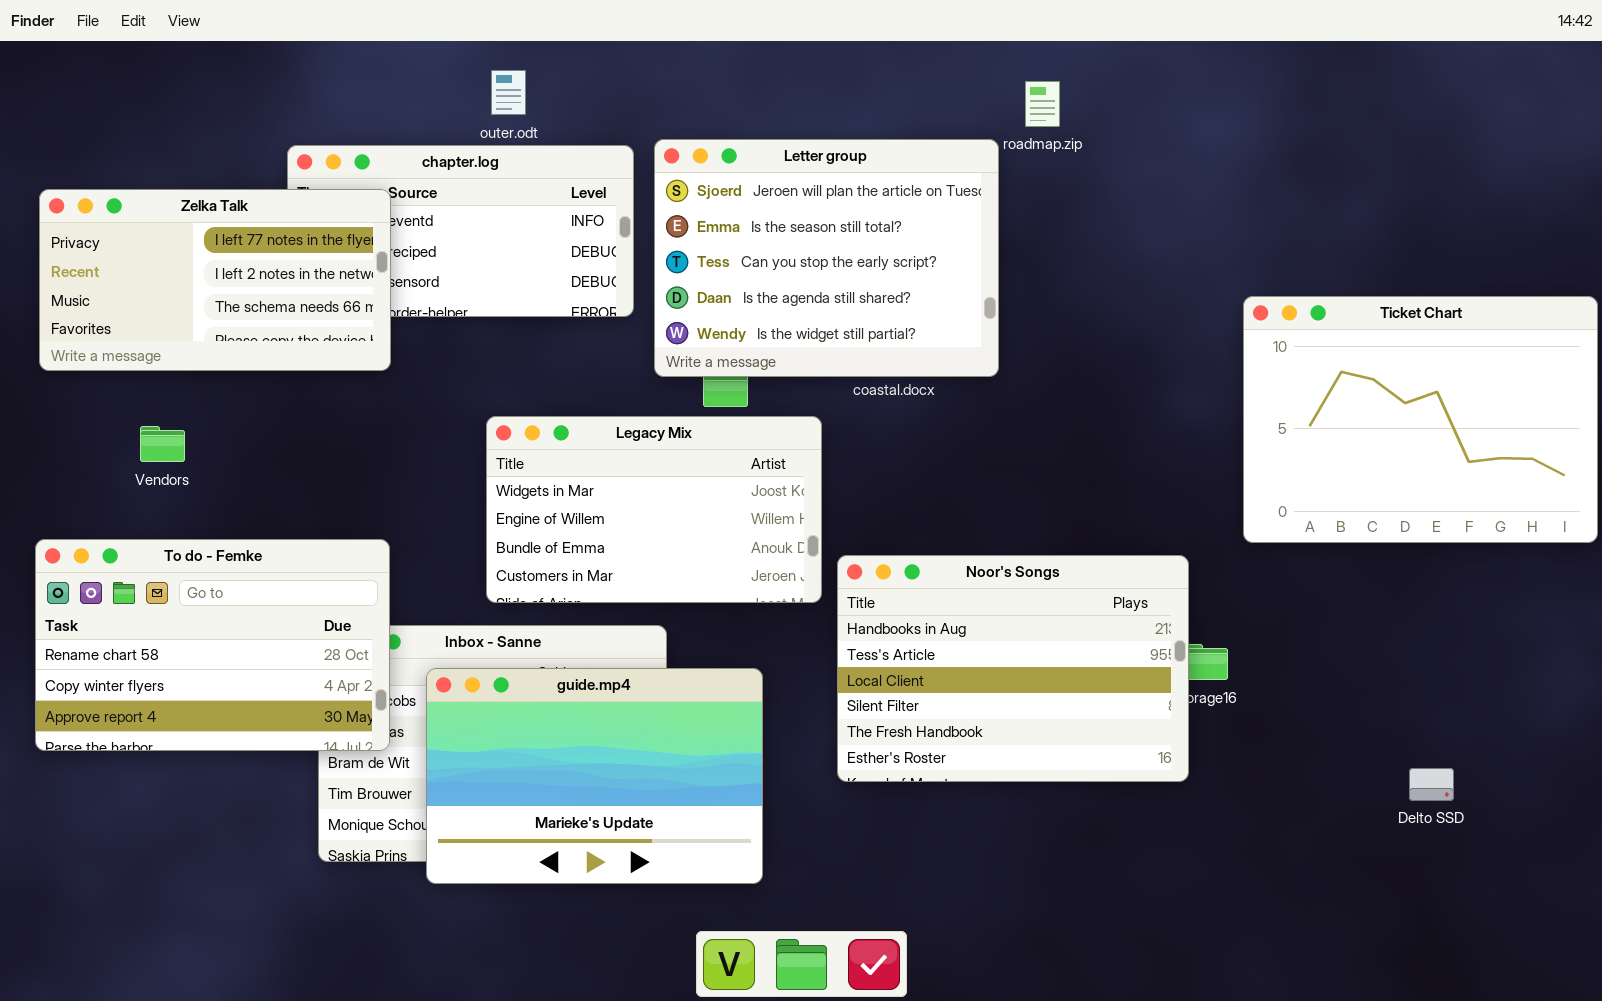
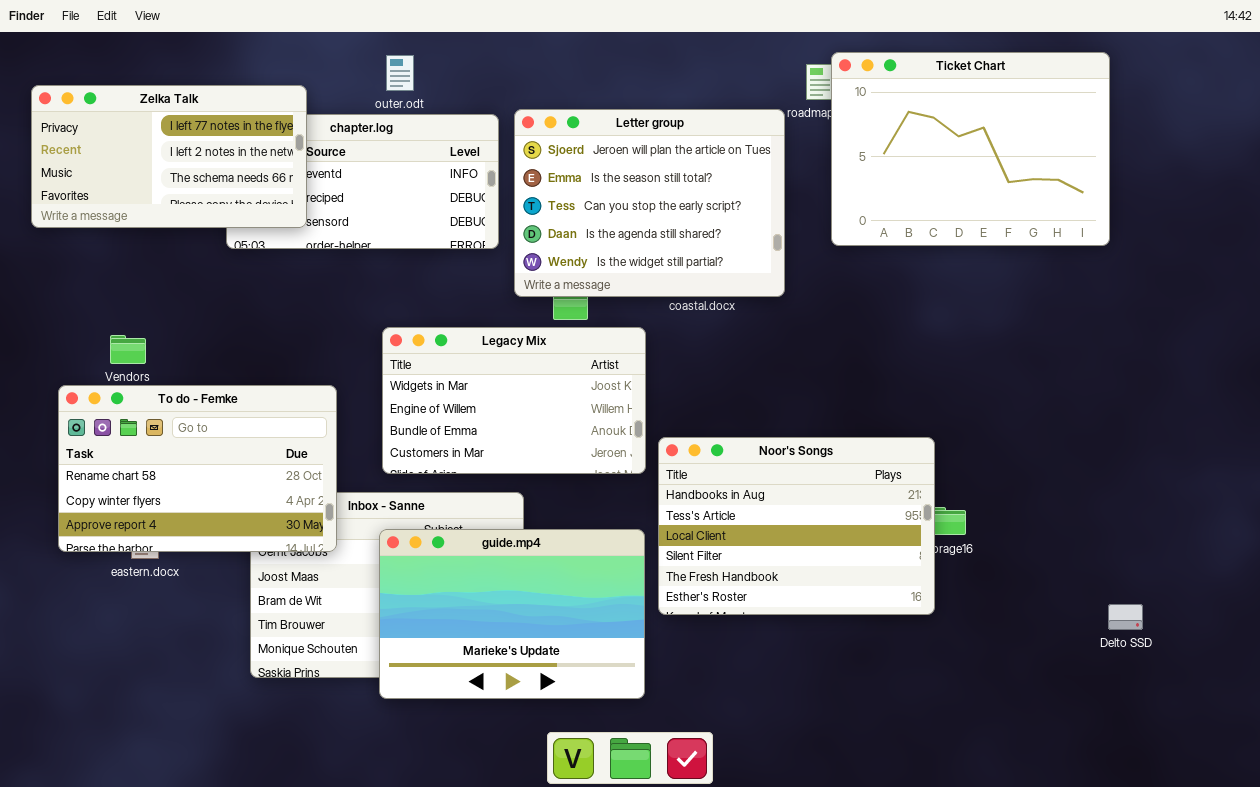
Zelka Talk: [39,189,391,371] -> [31,85,307,228], moved
Ticket Chart: [1243,296,1598,543] -> [831,52,1110,246], moved
To do - Femke: [35,539,390,751] -> [58,385,337,552], moved
guide.mp4: [426,668,763,884] -> [379,529,645,699], moved

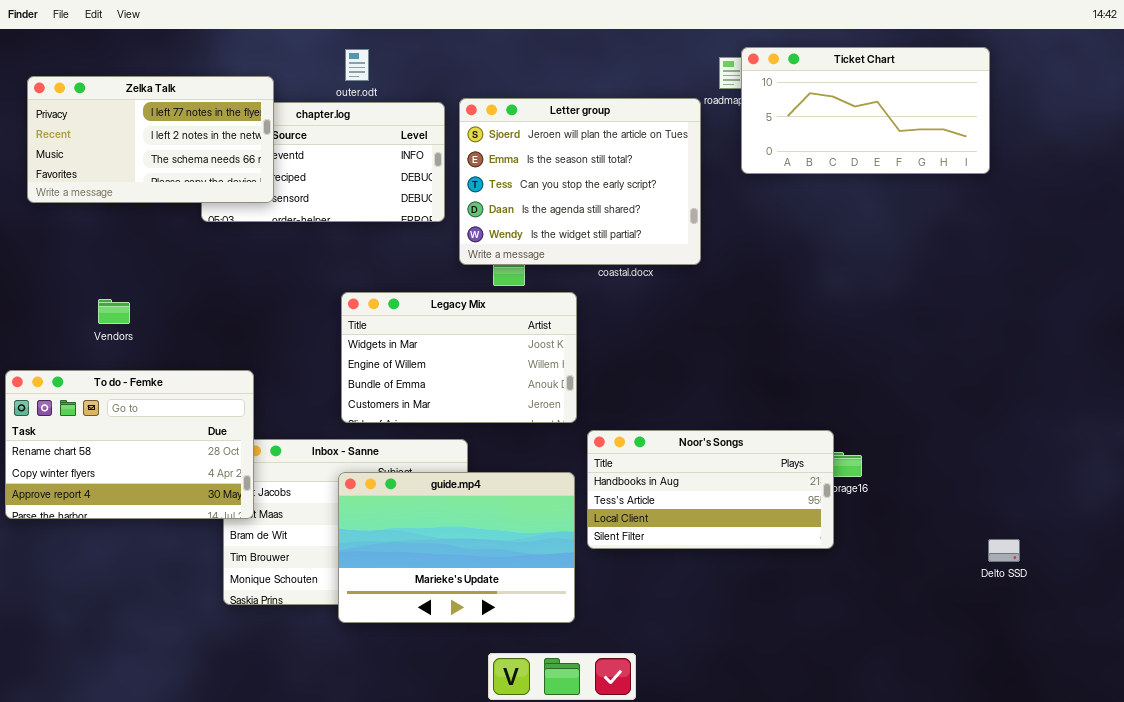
Ticket Chart: [831,52,1110,246] -> [741,47,990,174], resized
To do - Femke: [58,385,337,552] -> [5,370,254,519], moved
Noor's Songs: [658,437,935,615] -> [587,430,834,549], resized

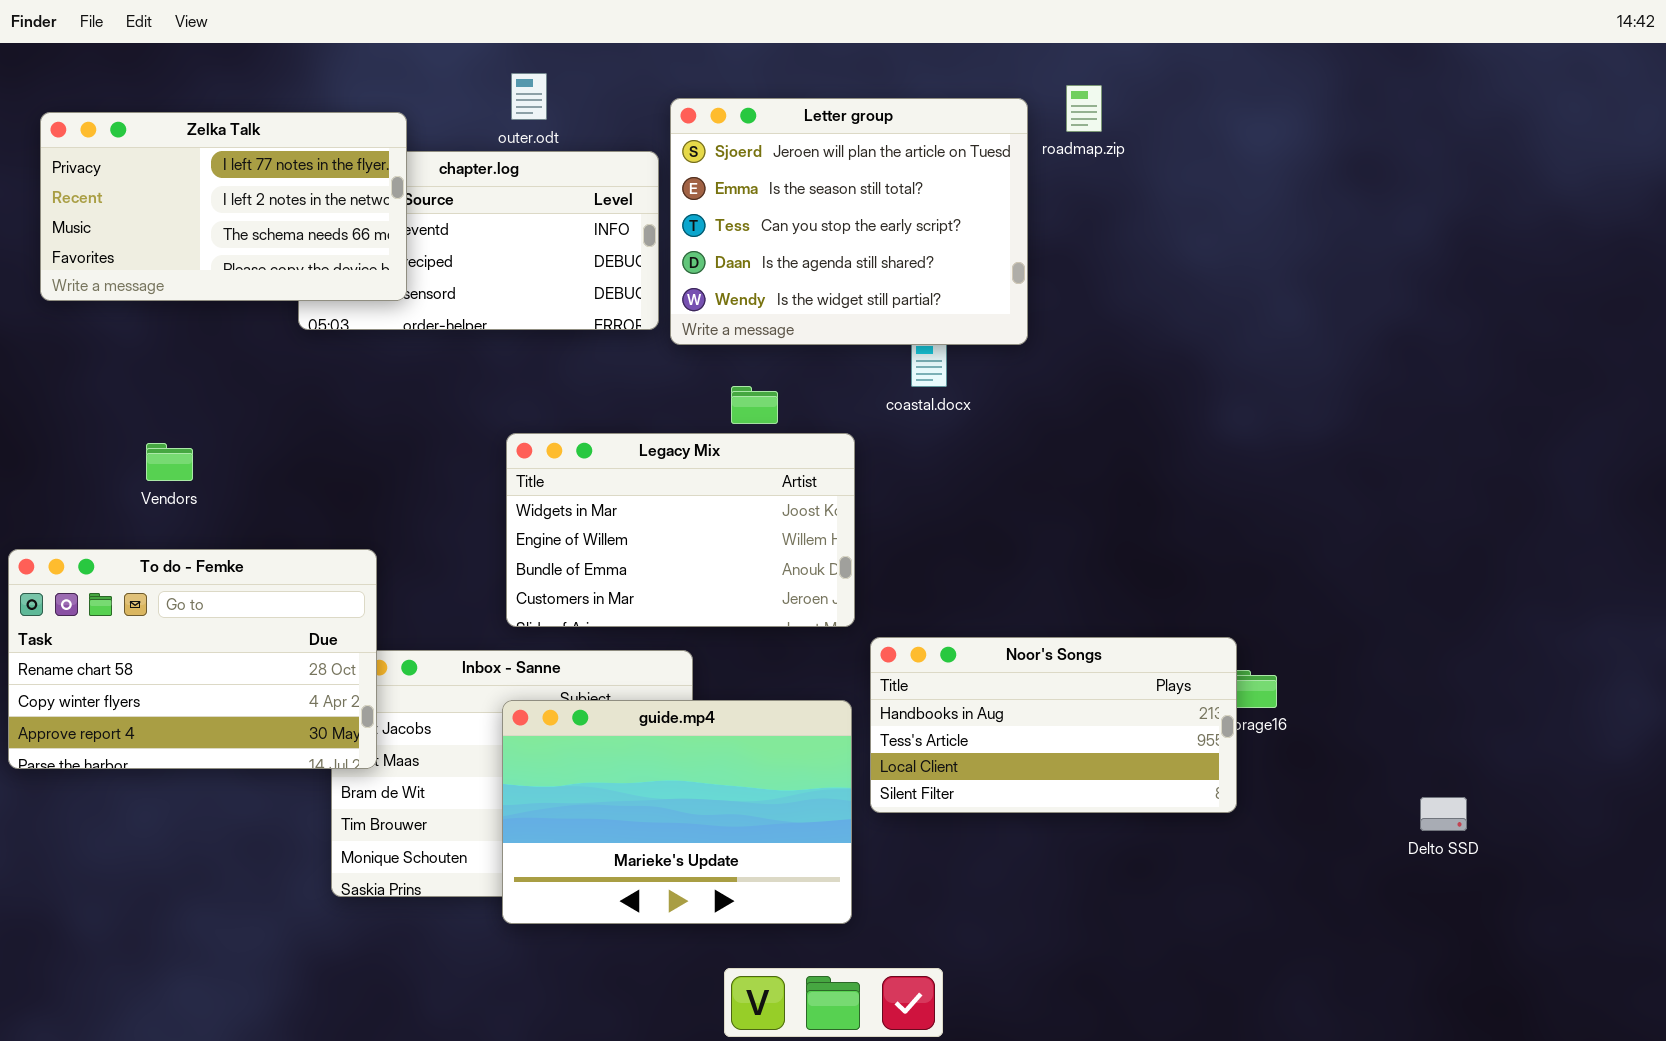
Ticket Chart: [741,47,990,174] -> none, closed
Letter group: [459,98,701,265] -> [670,98,1028,345], moved
Delto SSD: [988,539,1020,562] -> [1420,797,1467,831], moved

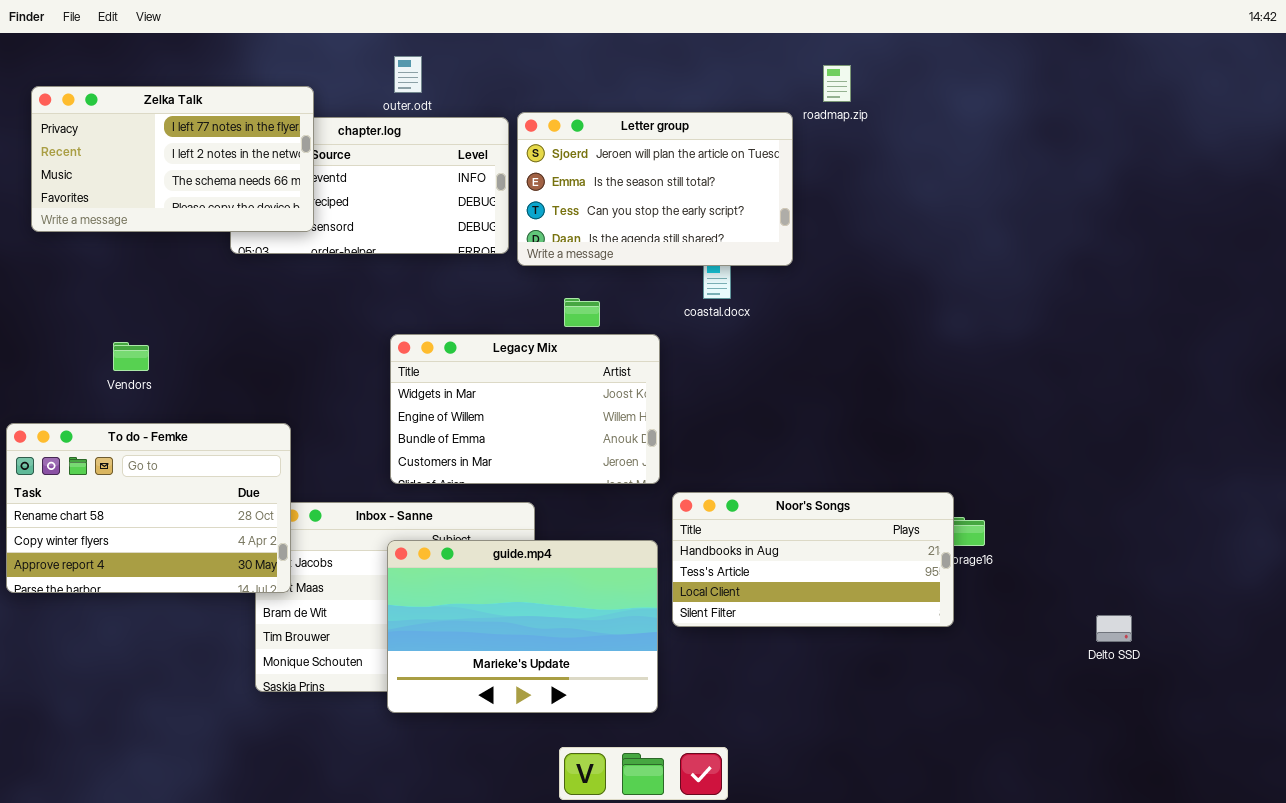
Letter group: [670,98,1028,345] -> [517,112,793,266], resized

